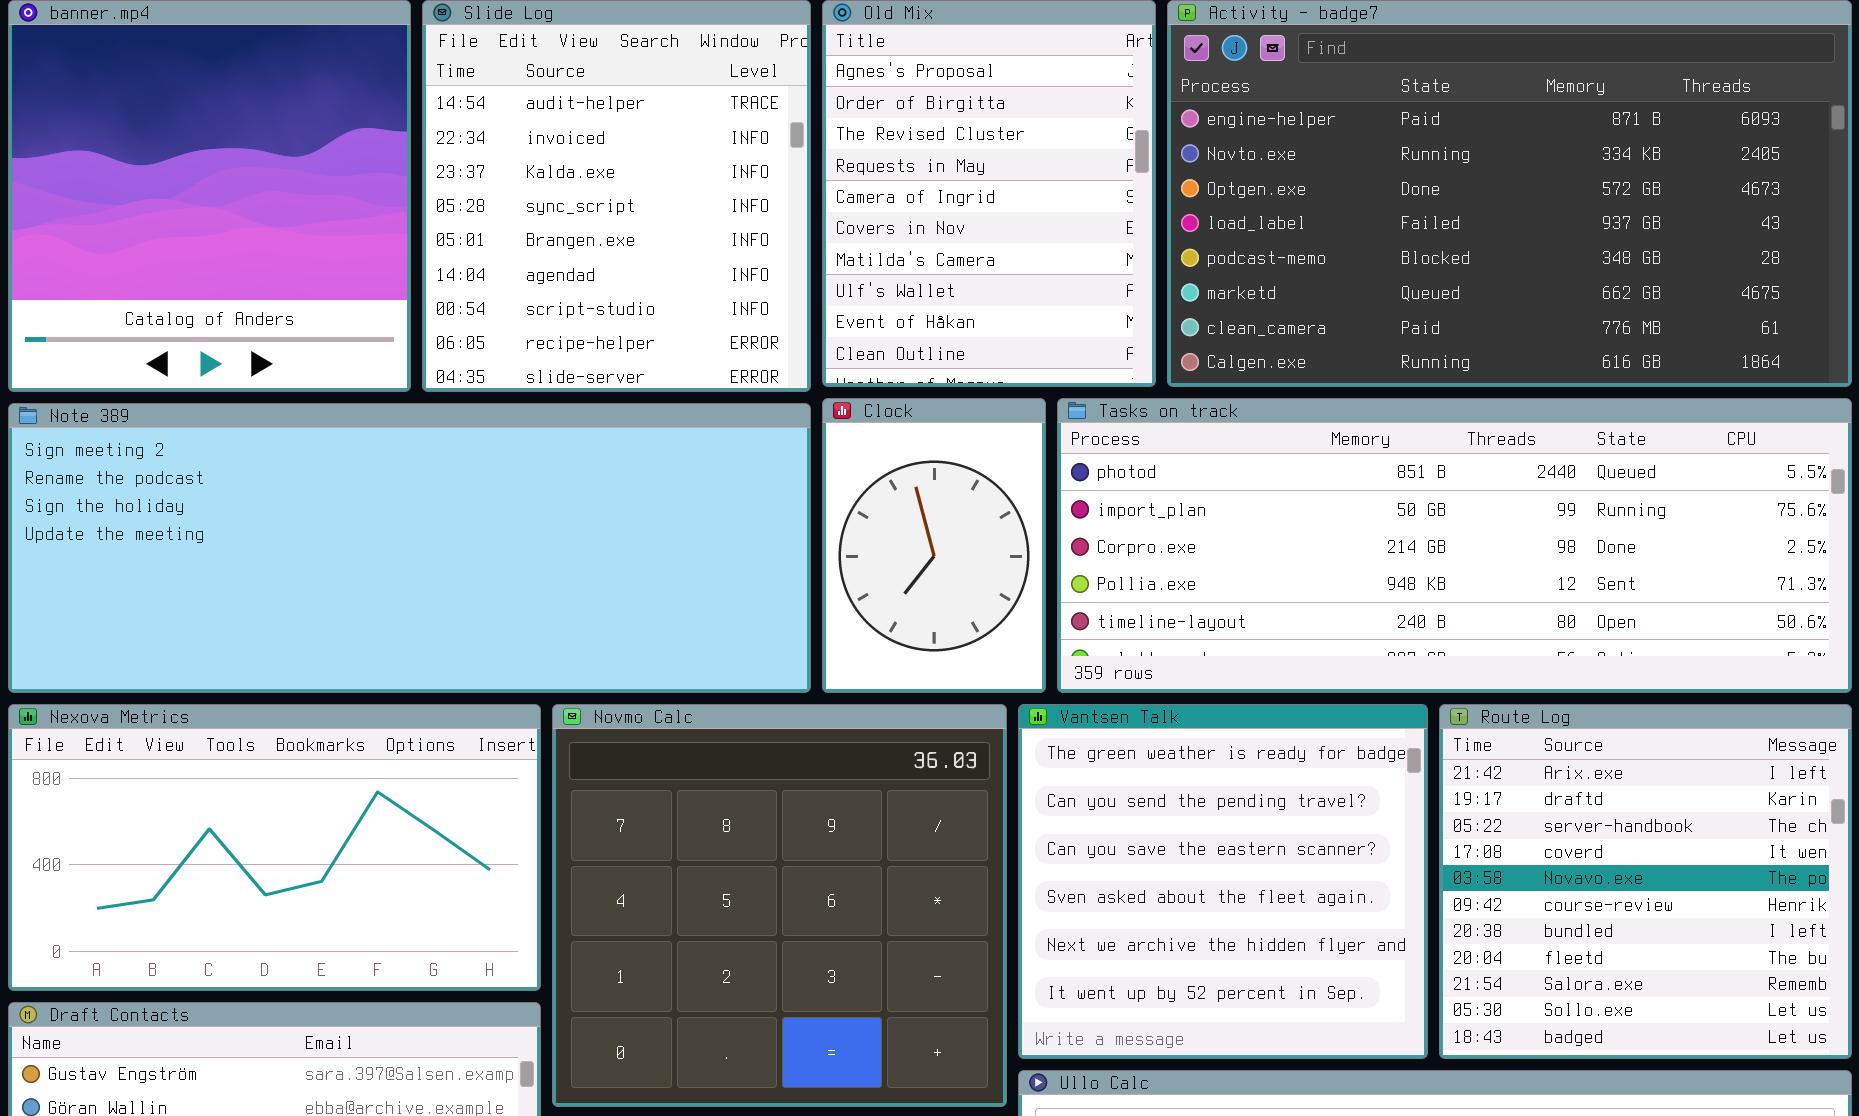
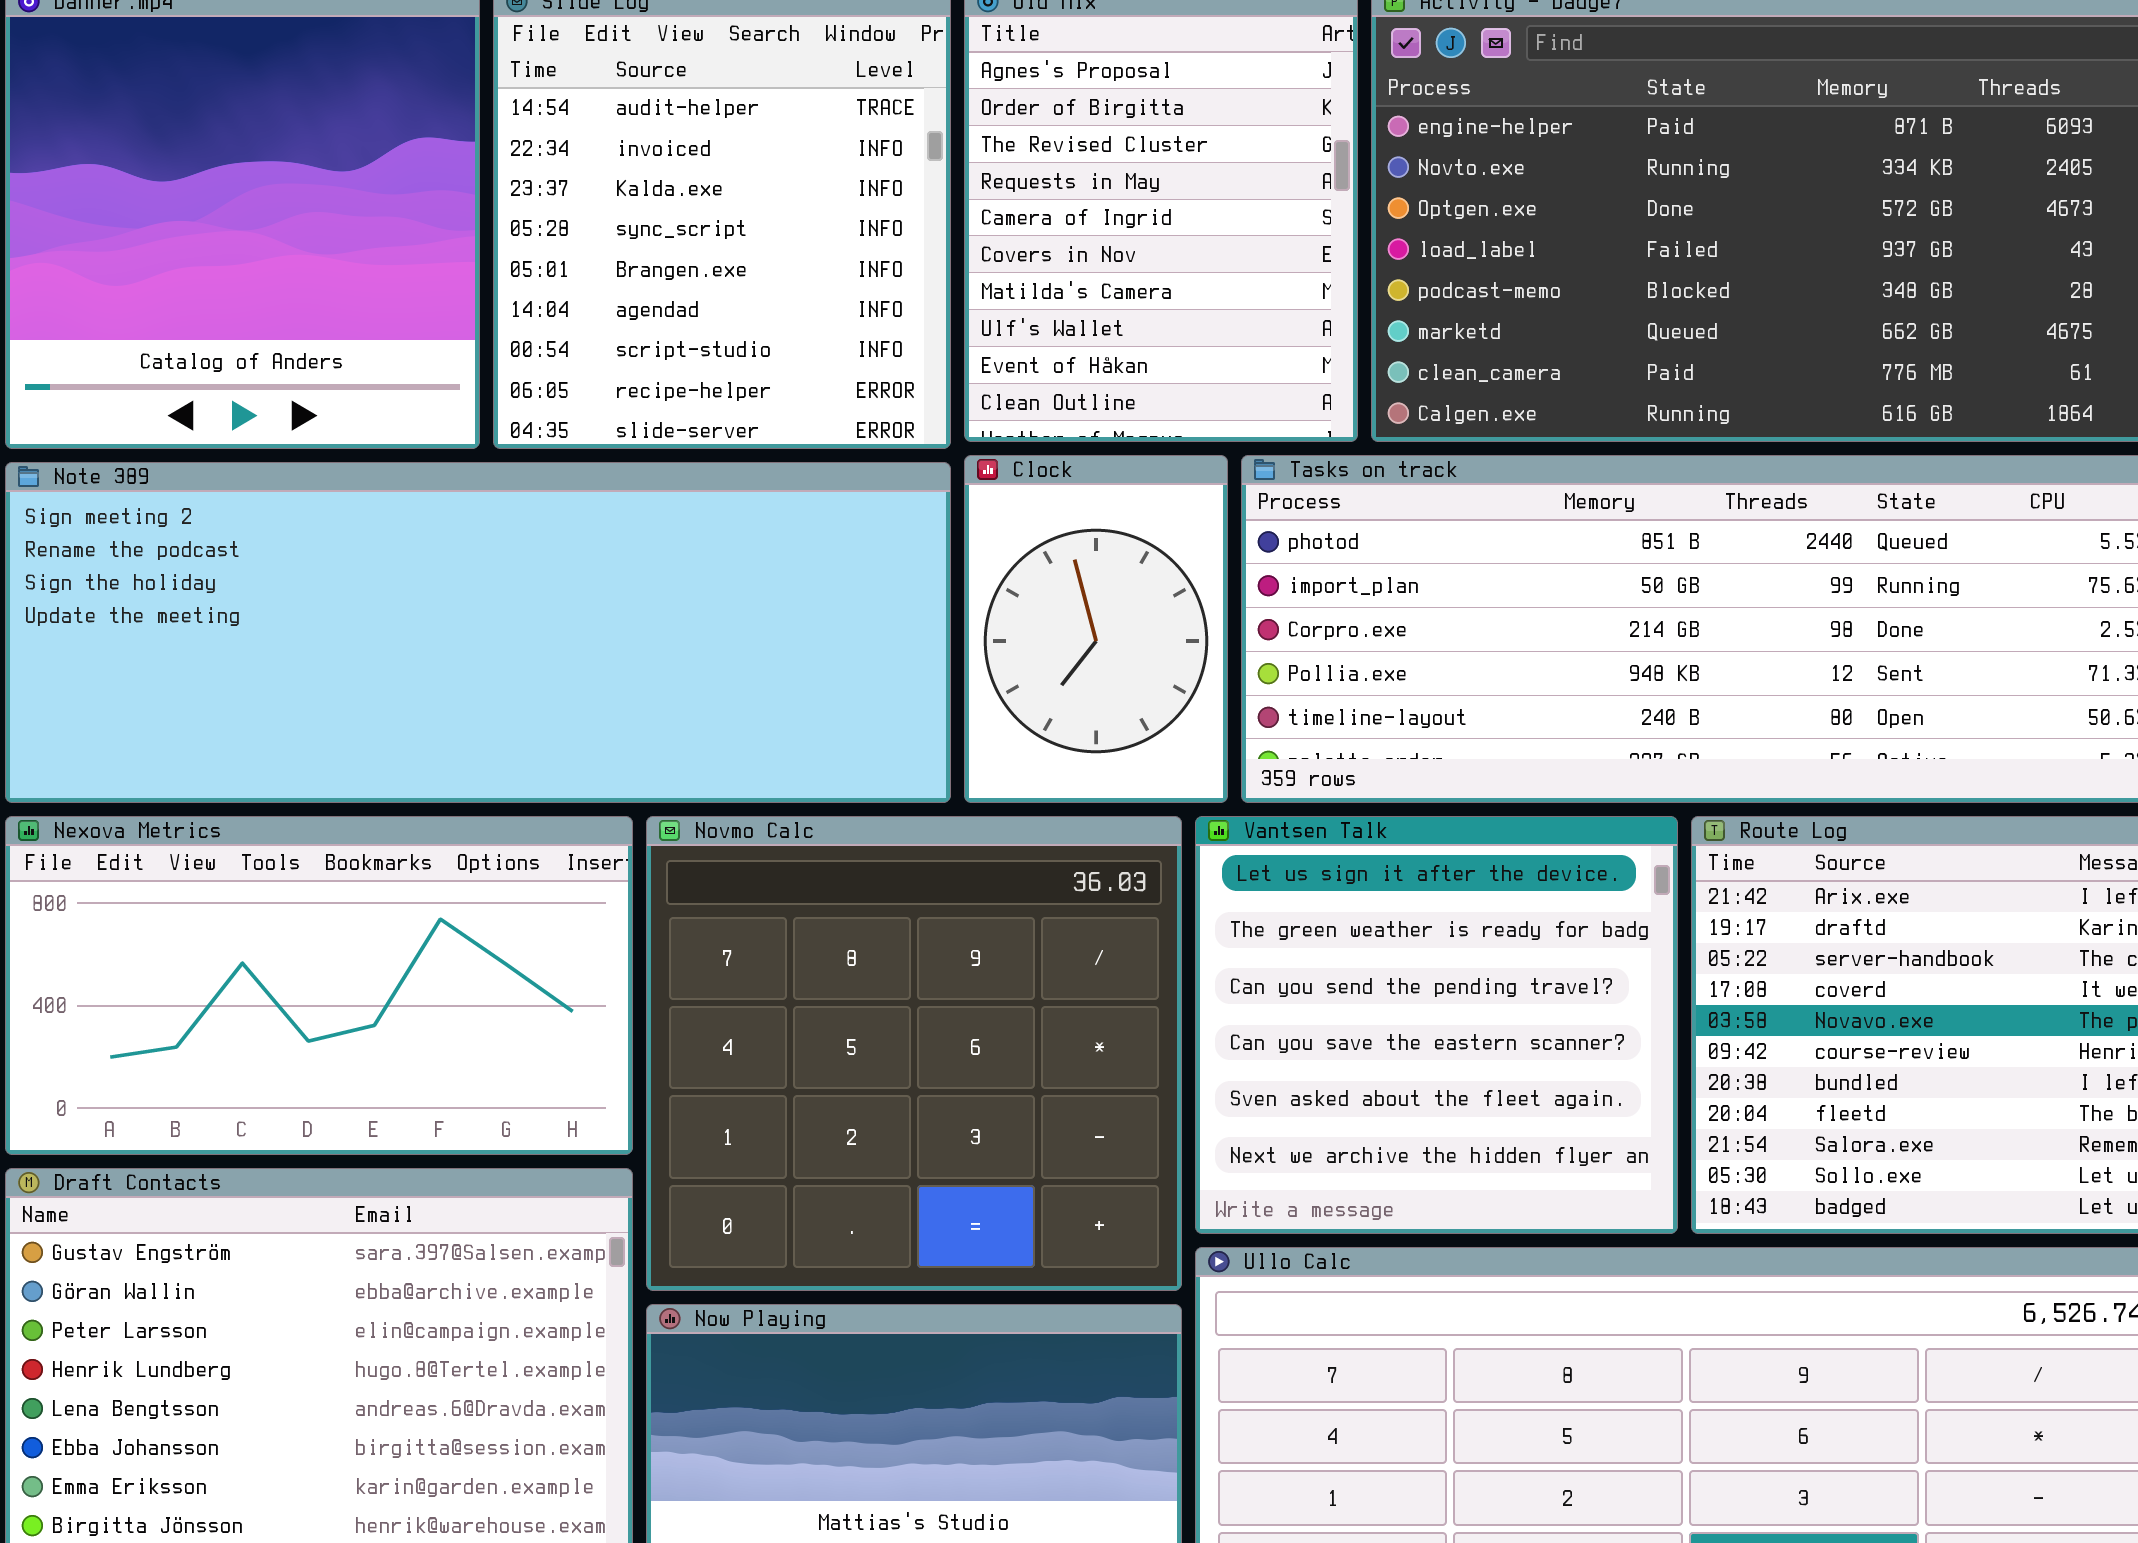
Vantsen Talk: [1018,704,1428,1059] -> [1195,816,1678,1234], scrolled up 1 row

